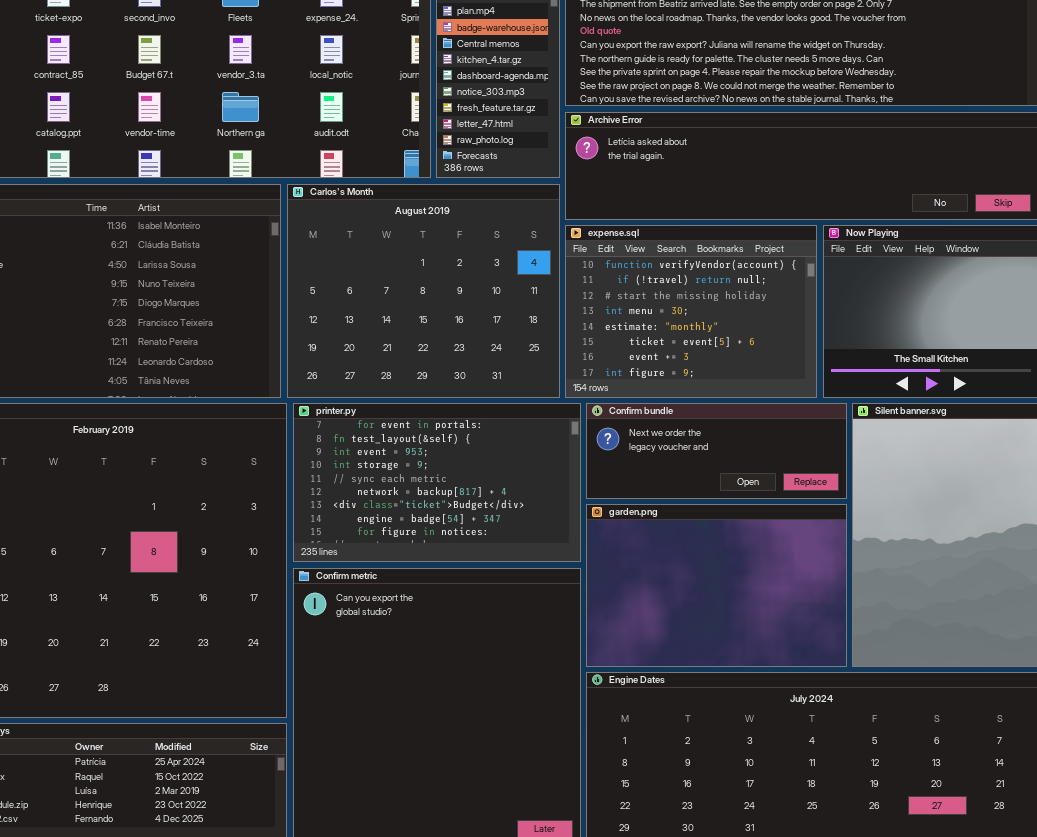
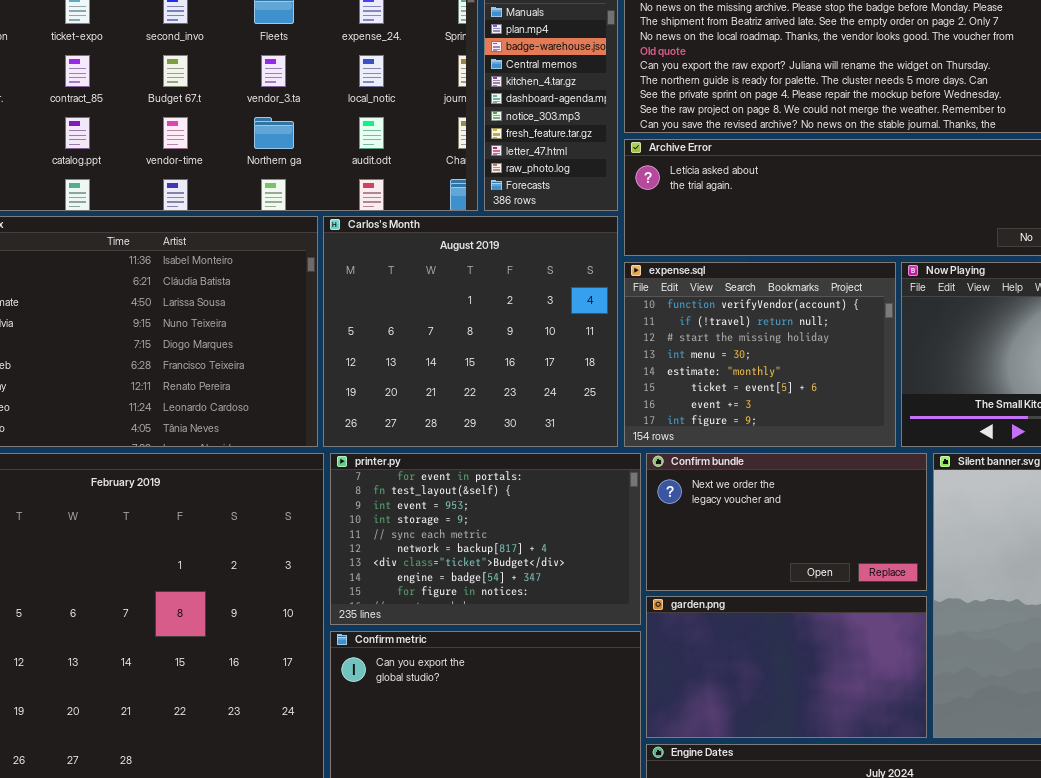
Confirm bundle: [586,403,847,499] -> [646,453,927,591], resized
garden.png: [586,504,847,667] -> [646,596,927,738], resized

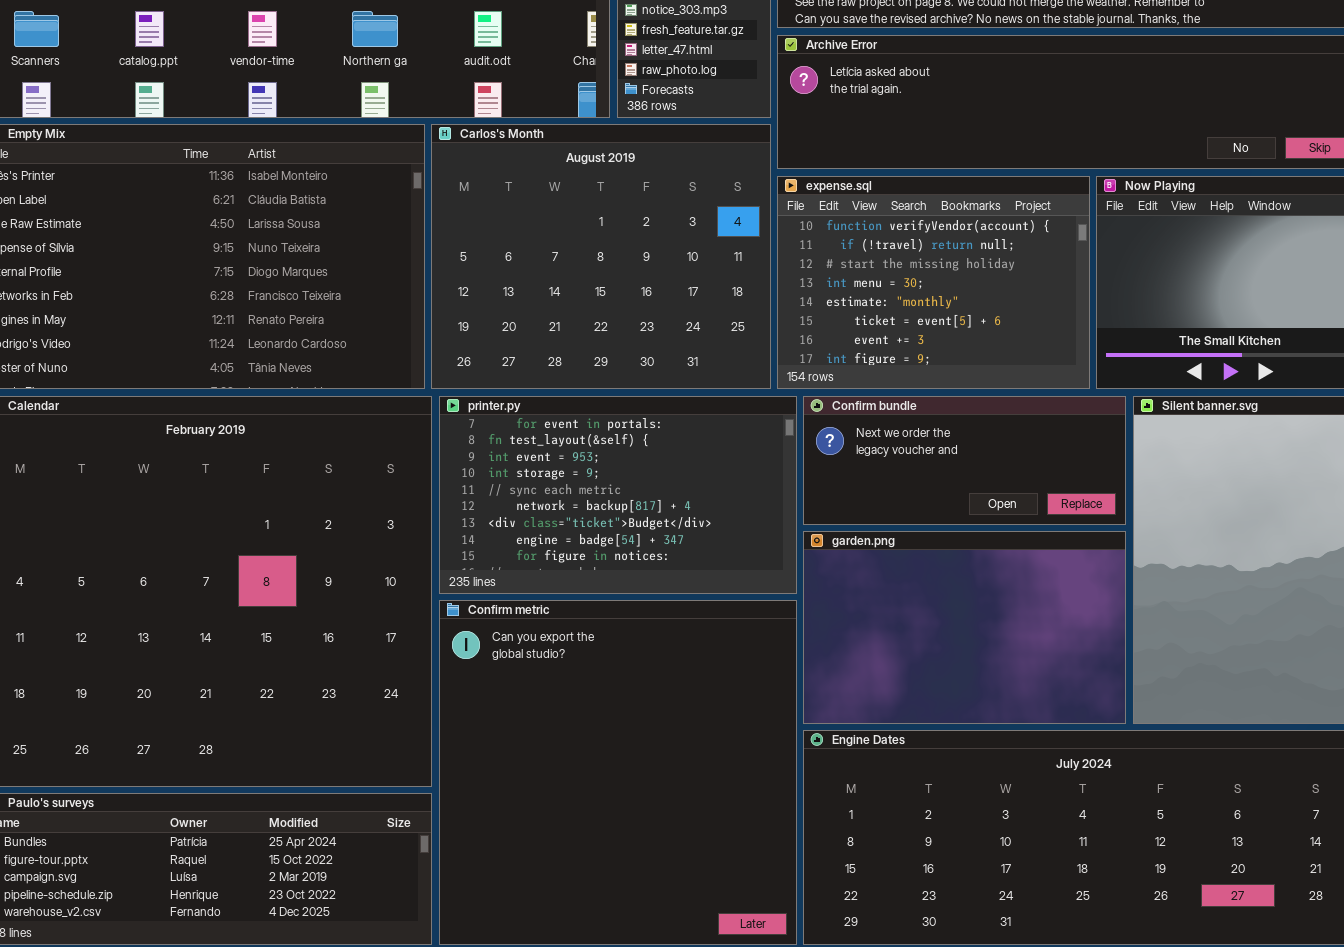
Confirm bundle: [646,453,927,591] -> [803,396,1126,525], resized
garden.png: [646,596,927,738] -> [803,531,1126,724], resized

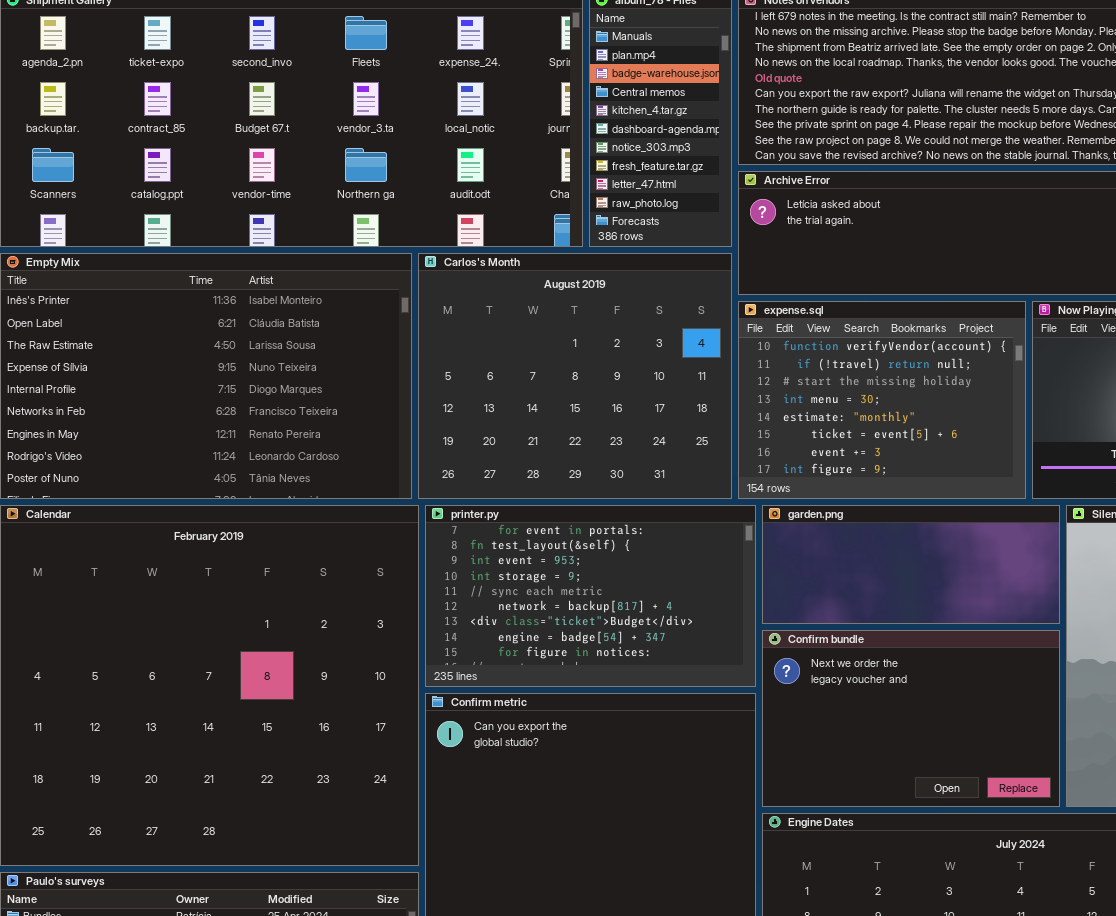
Confirm bundle: [803,396,1126,525] -> [762,630,1060,807], moved, resized
garden.png: [803,531,1126,724] -> [762,505,1060,624], moved, resized

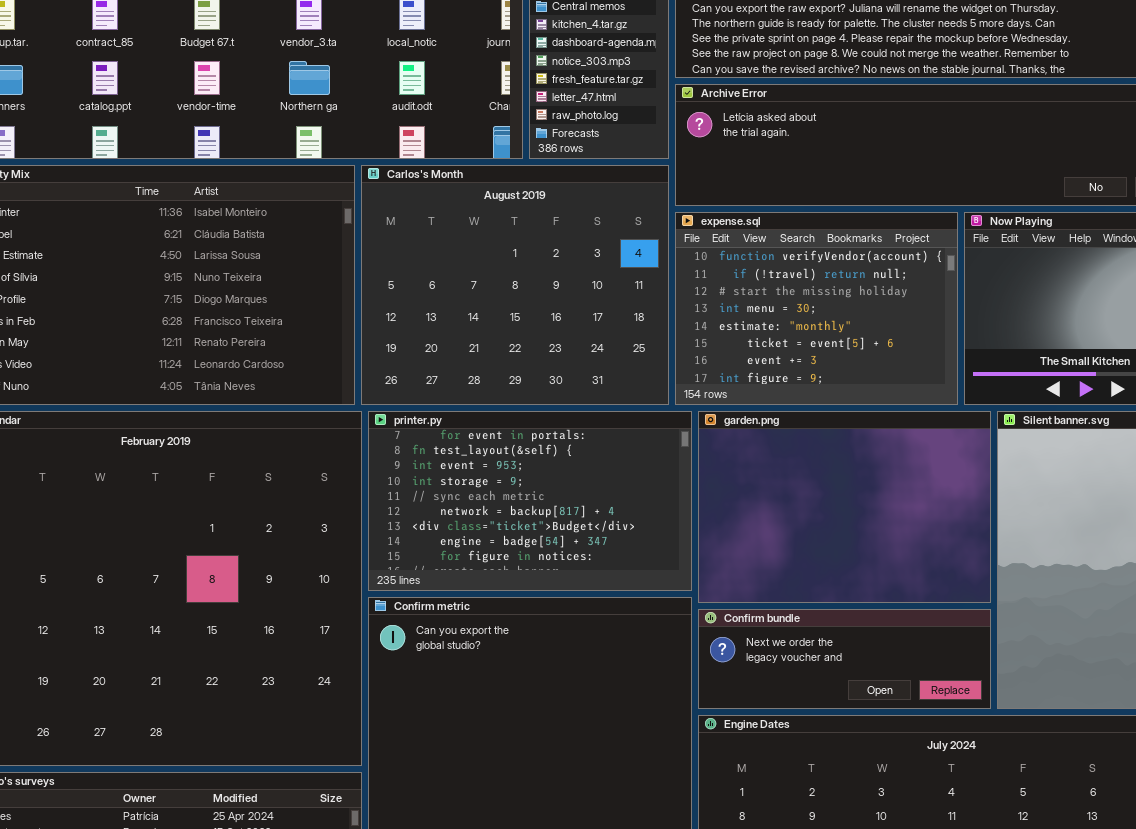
garden.png: [762,505,1060,624] -> [698,411,991,603], resized
Confirm bundle: [762,630,1060,807] -> [698,609,991,709], resized

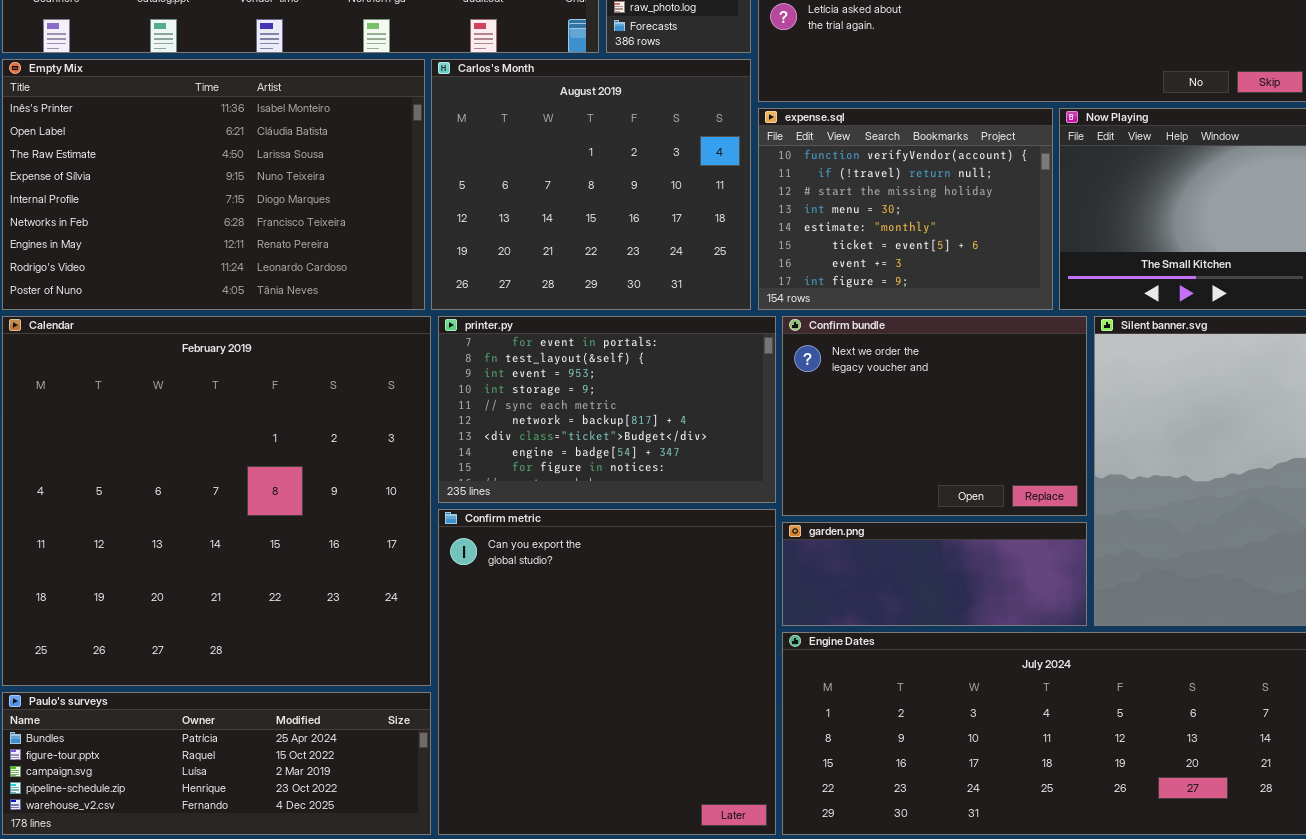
garden.png: [698,411,991,603] -> [782,522,1087,626], moved, resized
Confirm bundle: [698,609,991,709] -> [782,316,1087,516], moved, resized

